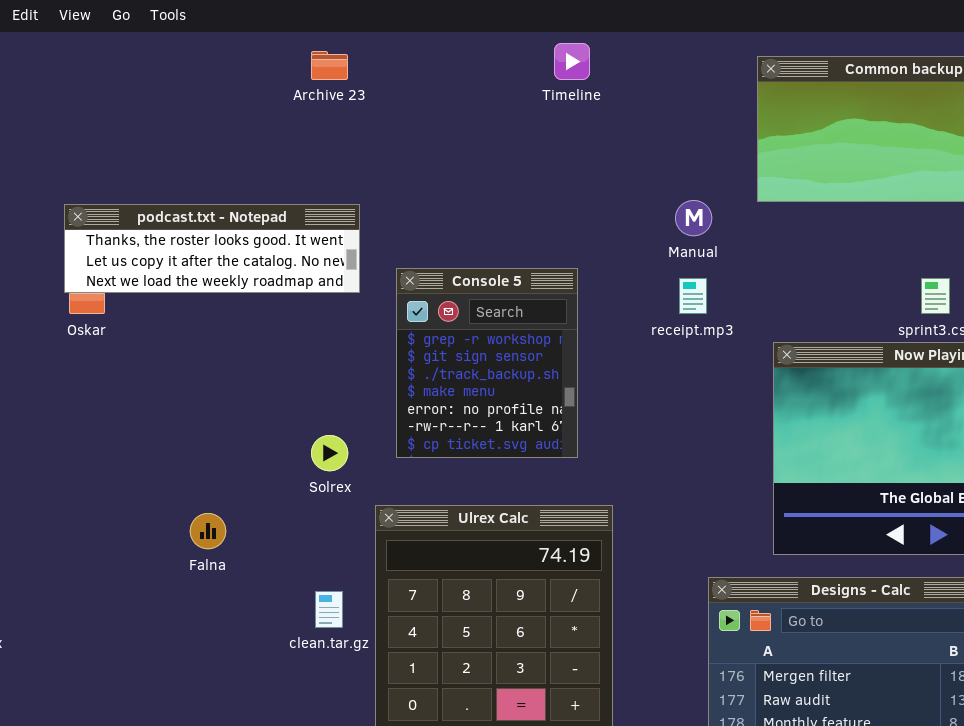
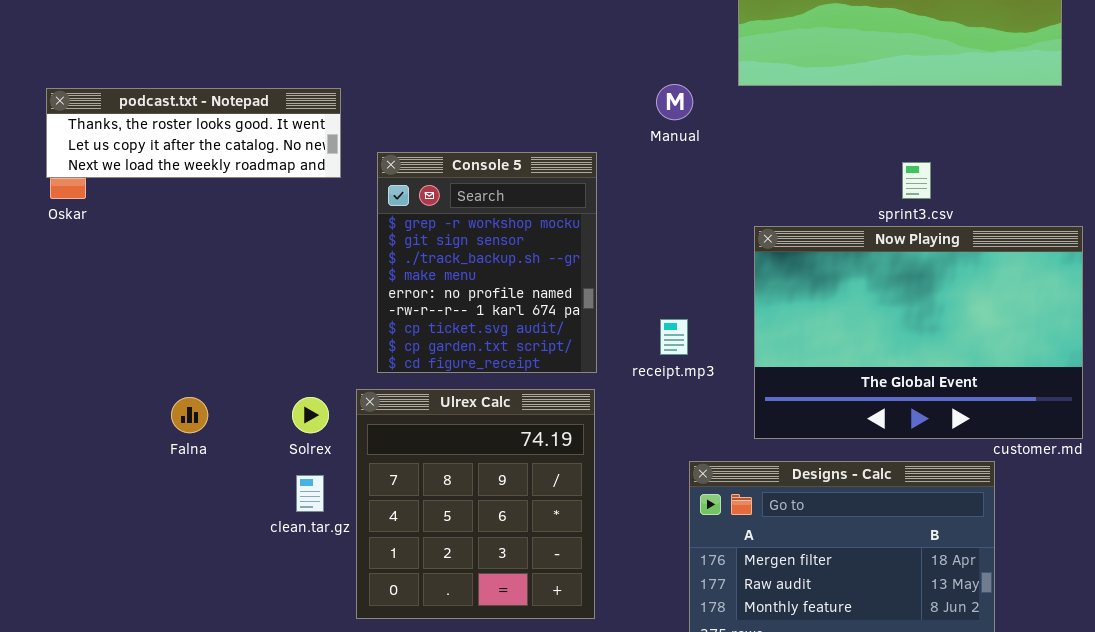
Console 5: [396,268,578,458] -> [377,152,597,373], resized
receipt.mp3: [679,278,707,314] -> [660,319,688,355], moved
Solrex: [311,435,348,471] -> [292,397,329,433], moved

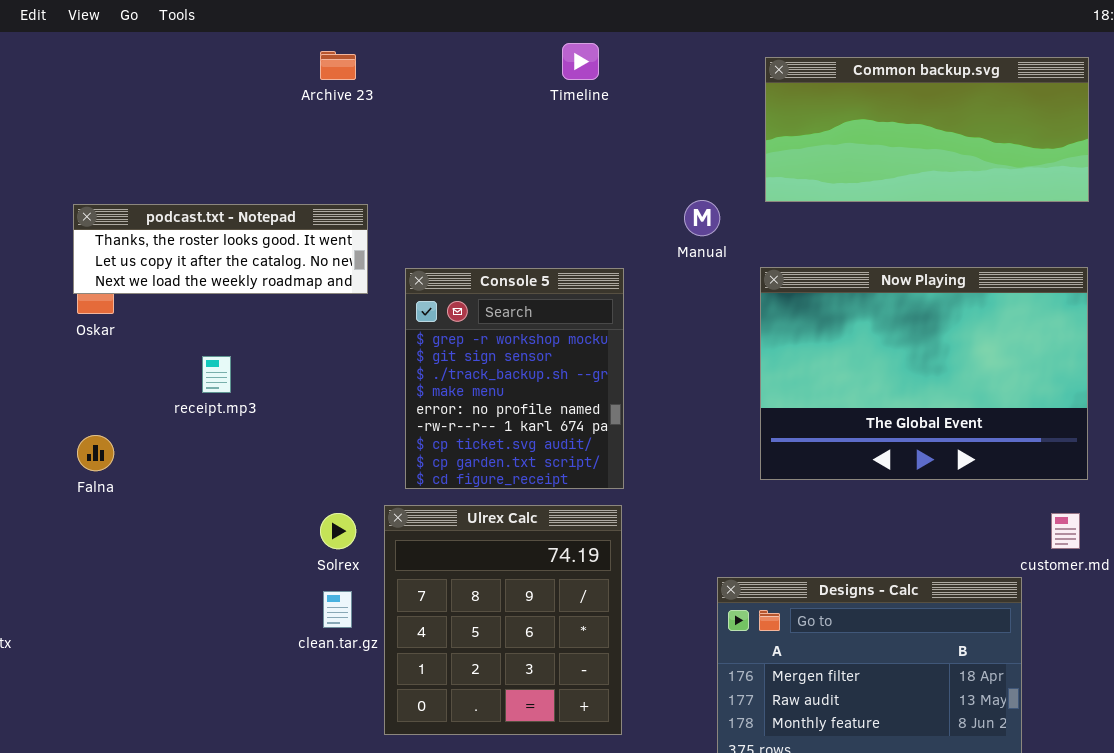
Now Playing: [754,226,1083,439] -> [760,267,1088,480], moved
receipt.mp3: [660,319,688,355] -> [202,356,231,393], moved
Falna: [171,397,208,433] -> [77,435,114,471], moved

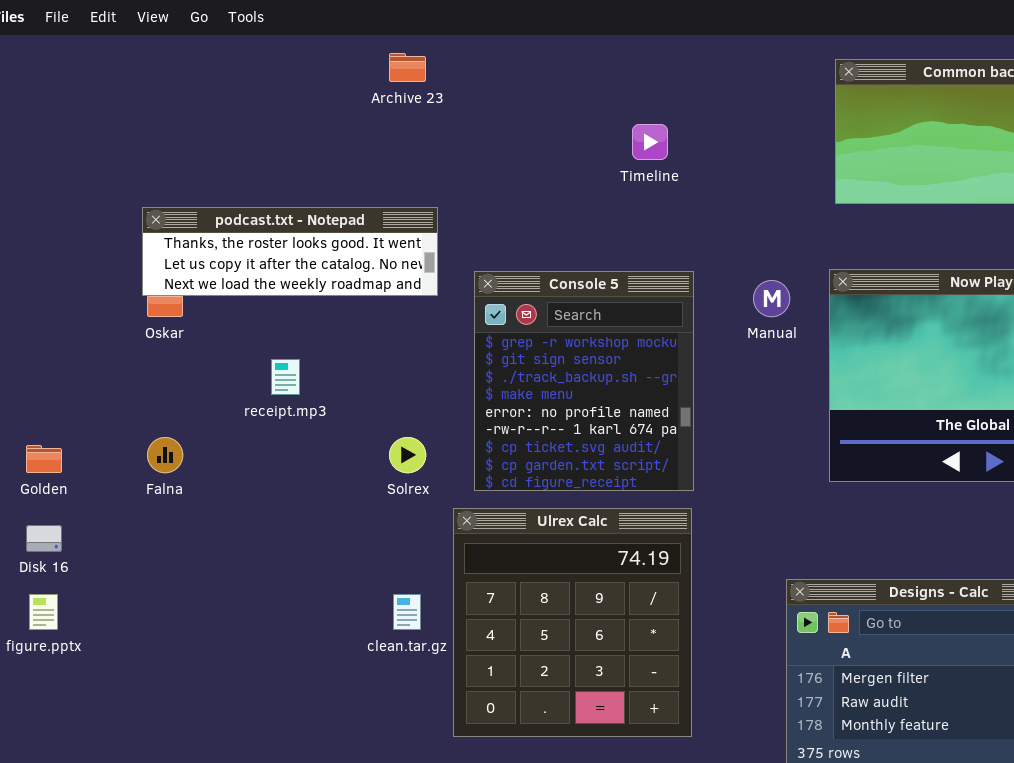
Timeline: [562,43,599,80] -> [632,124,668,160], moved
Manual: [684,200,720,236] -> [753,280,790,317], moved
Solrex: [320,513,356,549] -> [389,437,426,473], moved

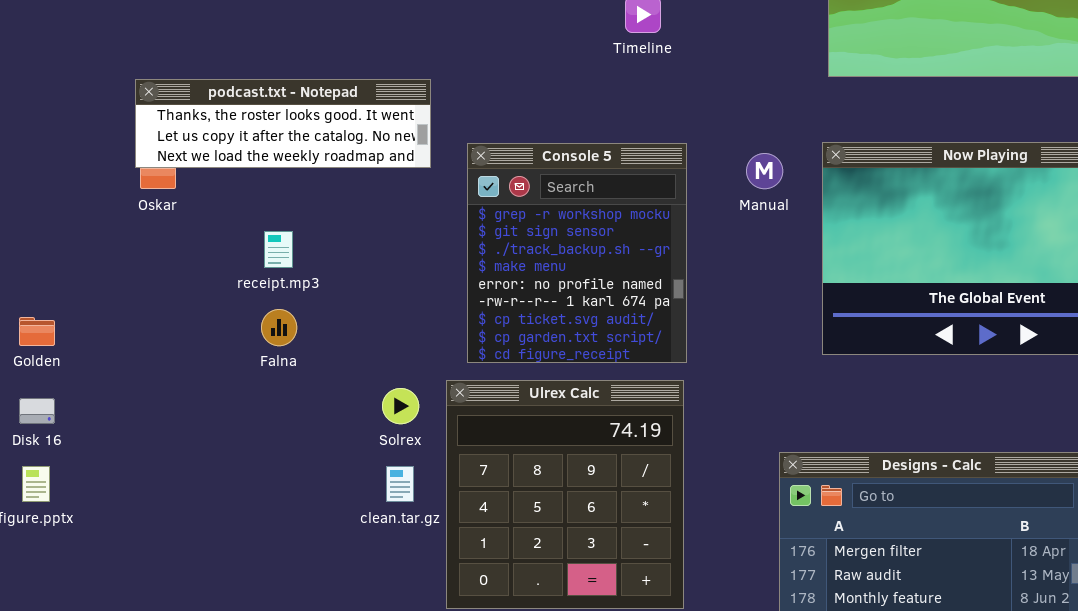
Falna: [147,437,183,473] -> [261,309,297,346], moved
Solrex: [389,437,426,473] -> [382,388,419,424], moved

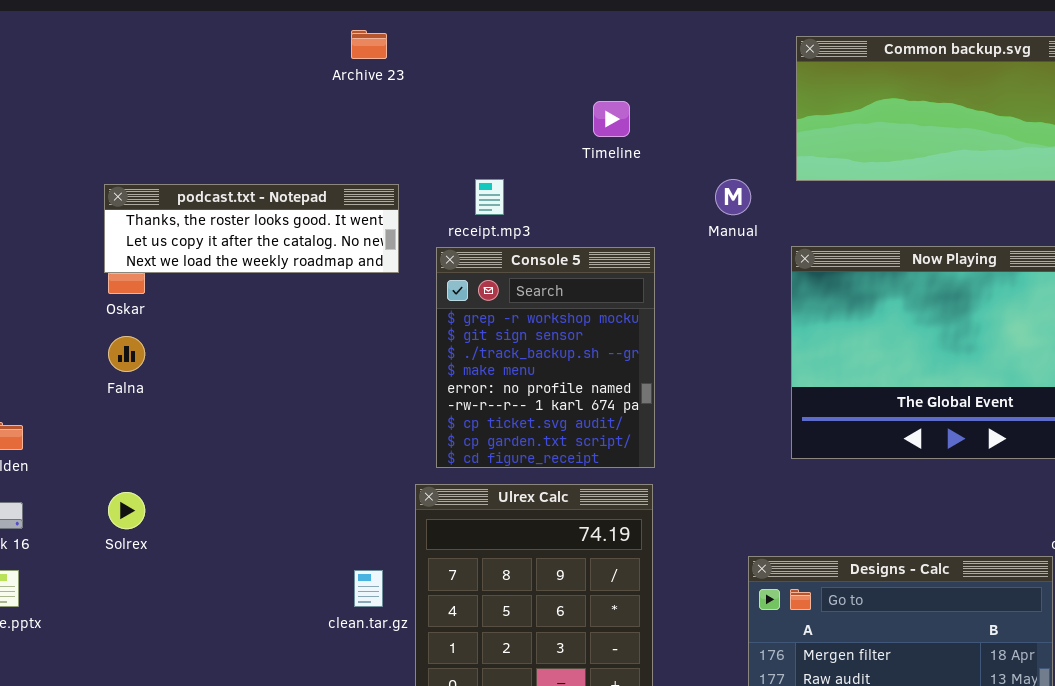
Manual: [746,153,783,189] -> [715,179,751,215], moved
receipt.mp3: [264,231,293,268] -> [475,179,504,215], moved
Falna: [261,309,297,346] -> [108,336,145,372], moved
Solrex: [382,388,419,424] -> [108,492,145,529], moved

